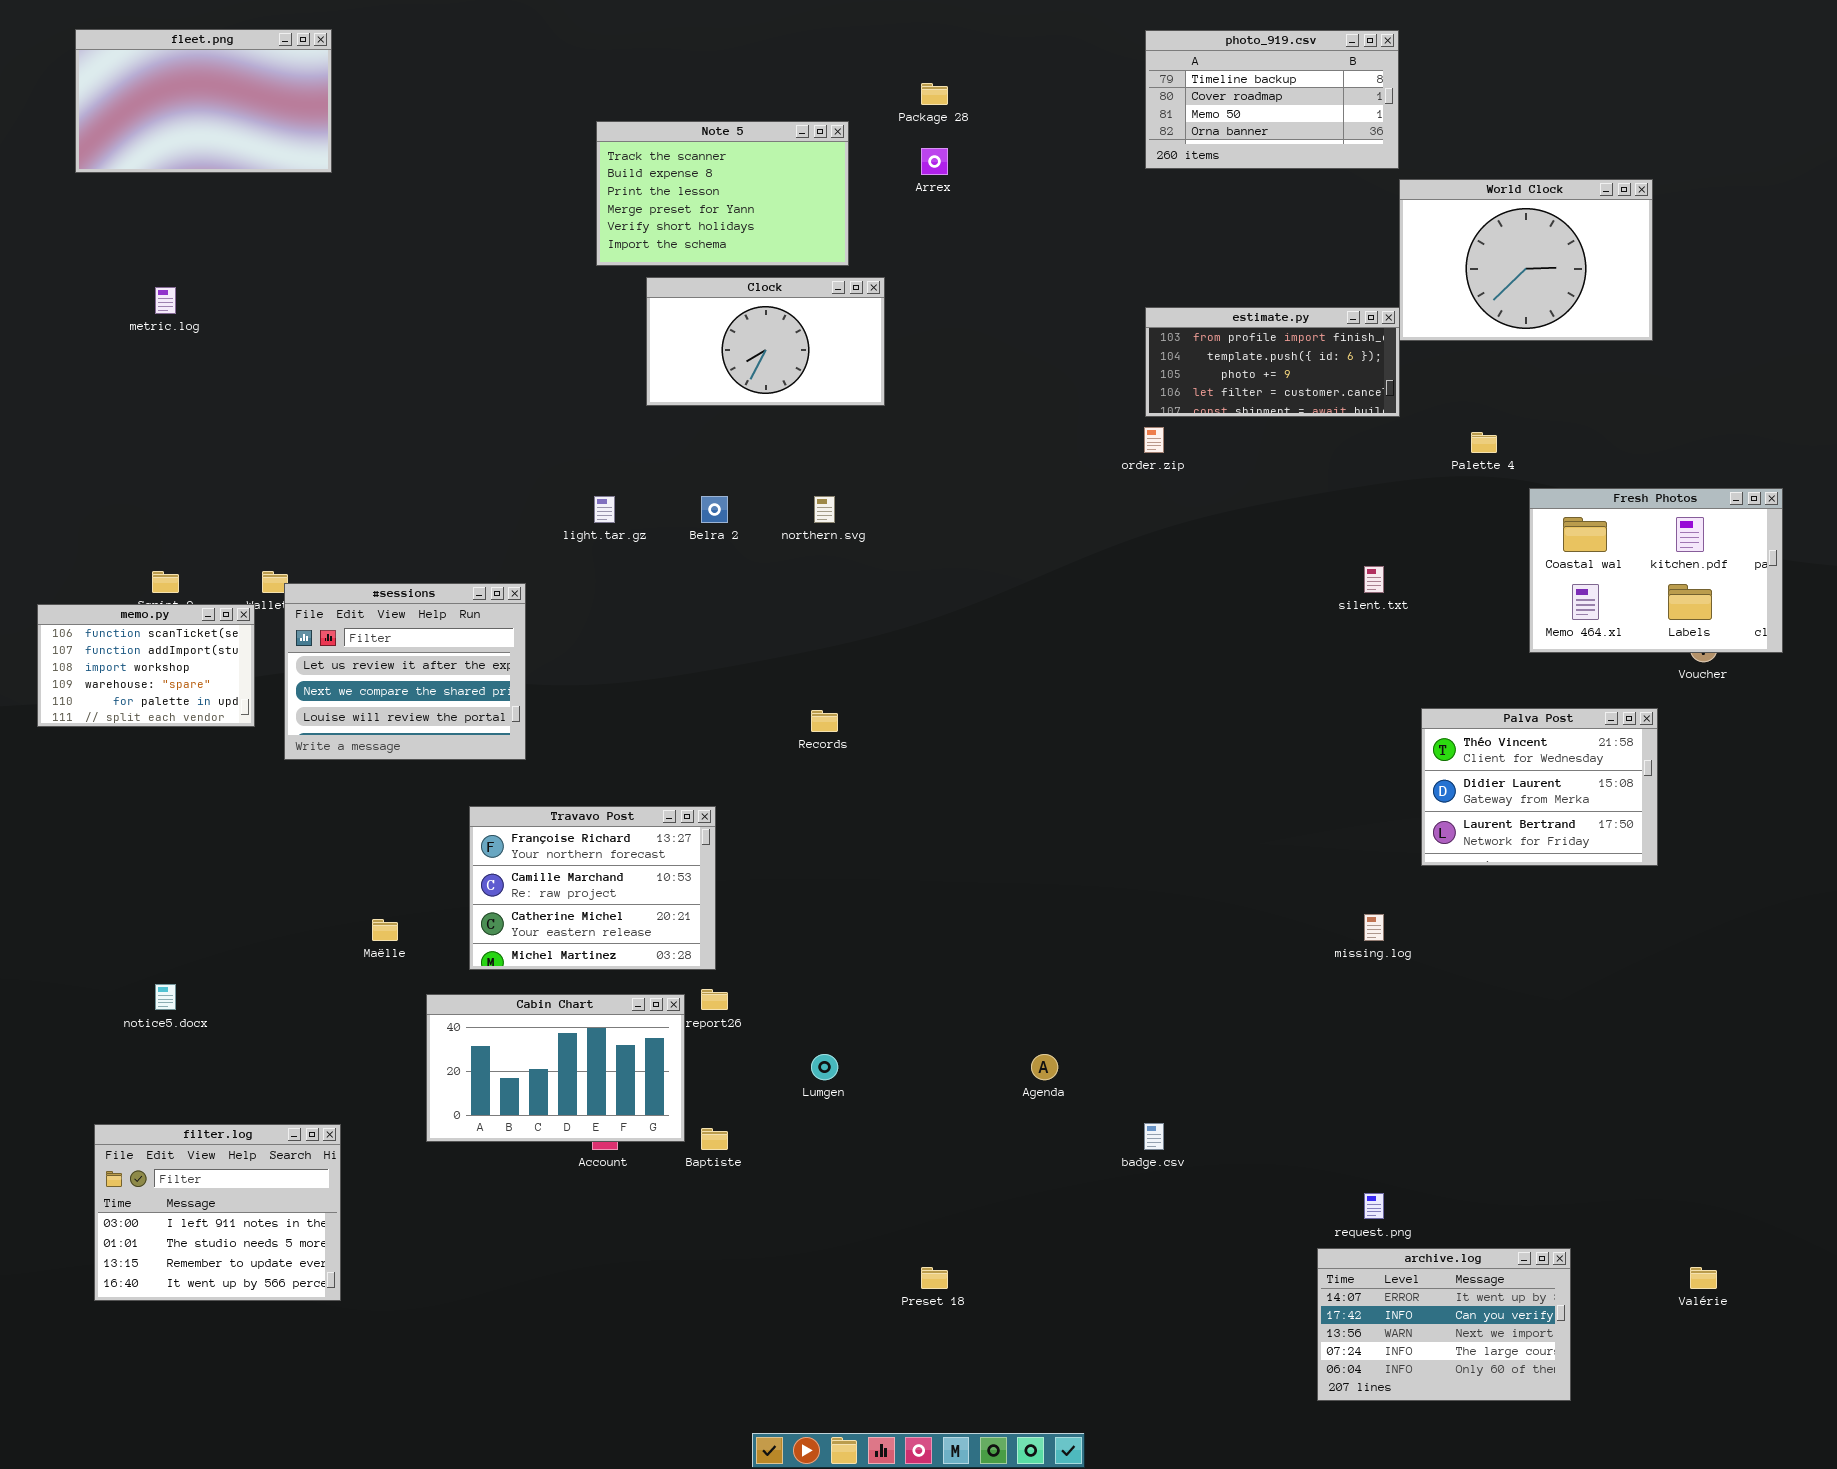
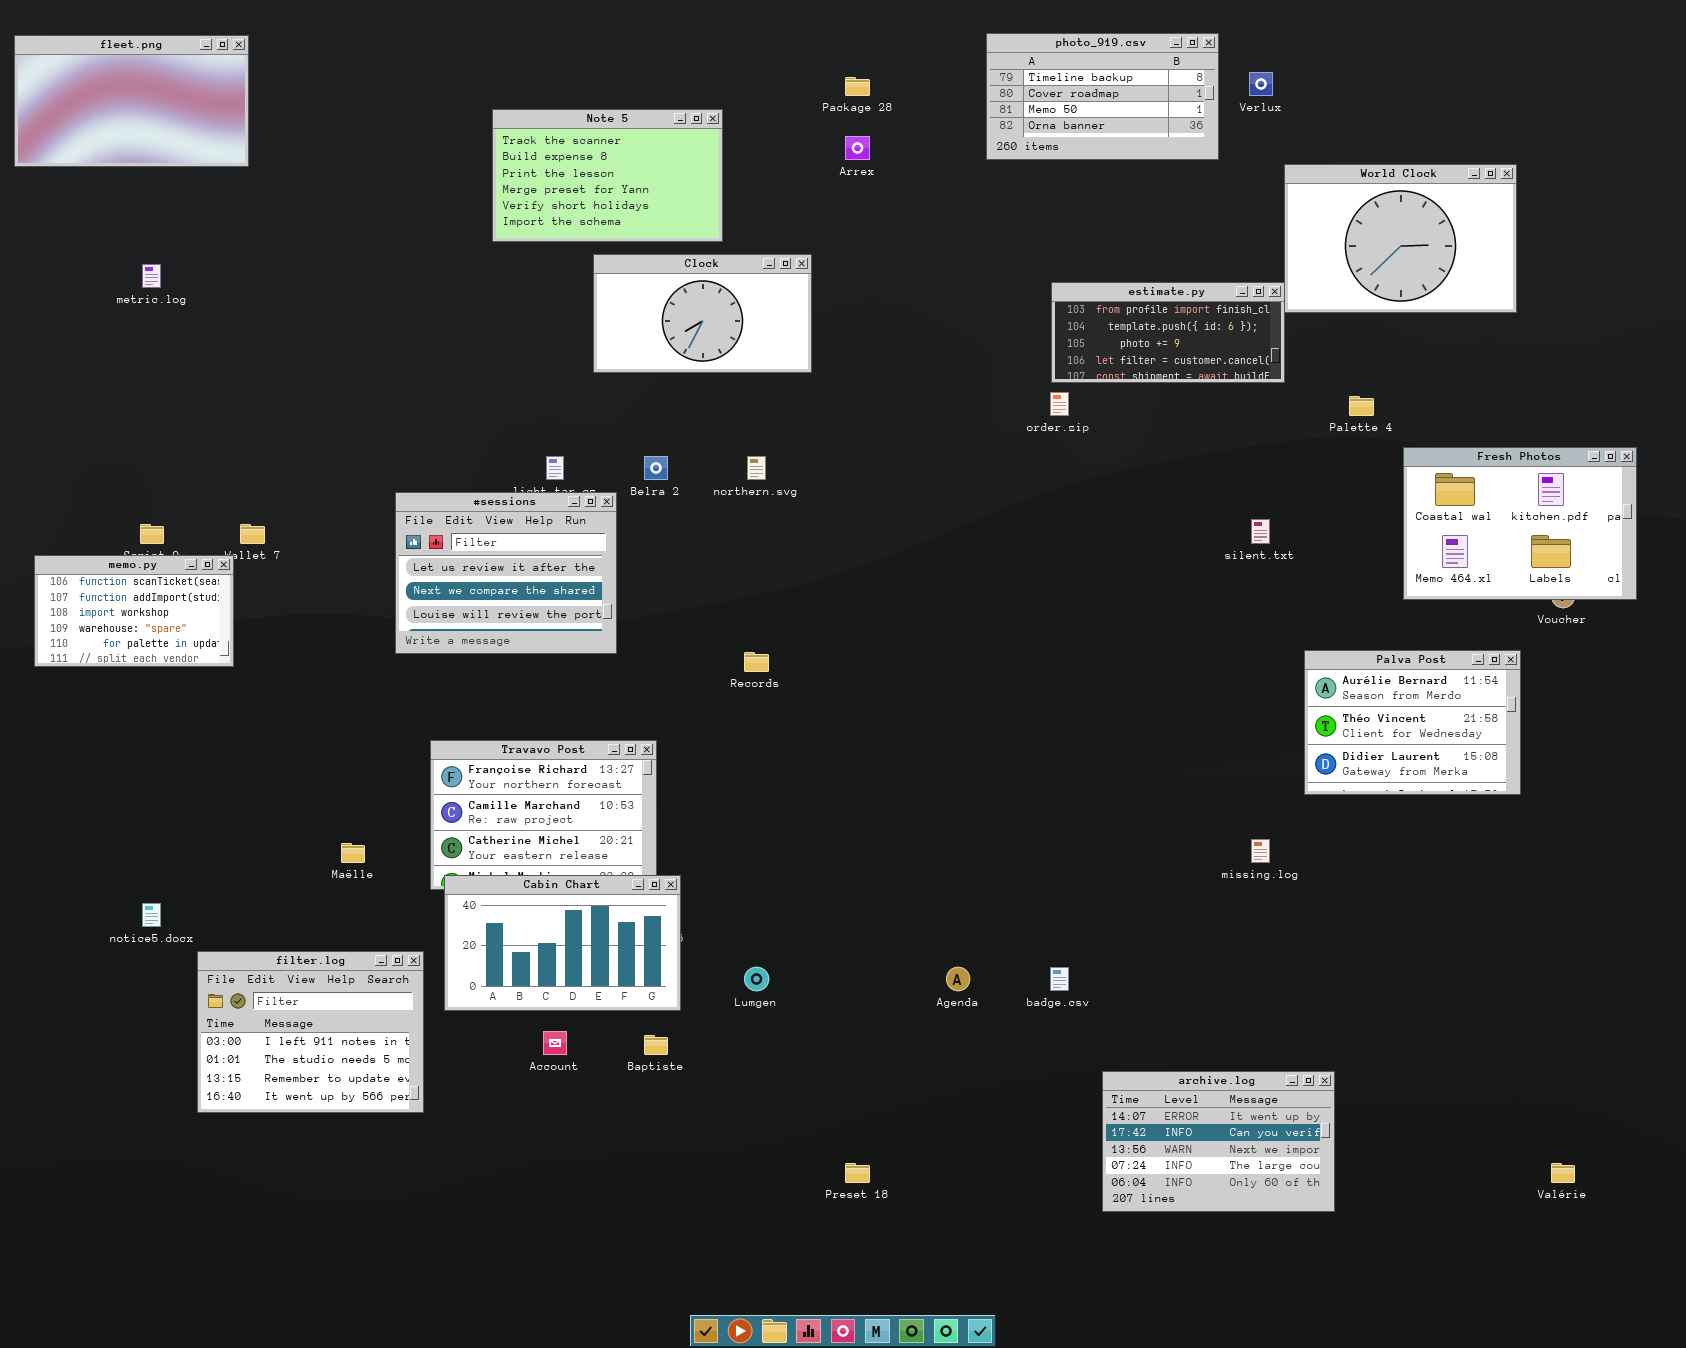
fleet.png: [75,29,332,173] -> [14,35,249,167], moved
photo_919.csv: [1145,30,1399,169] -> [986,33,1219,160], moved
Note 5: [596,121,849,266] -> [492,109,723,242], moved
#sessions: [284,583,526,760] -> [395,492,617,654], moved
Palva Post: [1421,708,1658,866] -> [1304,650,1521,795], scrolled up 1 row
Cabin Chart: [426,994,685,1142] -> [444,875,681,1011], moved
badge.csv: [1144,1123,1164,1150] -> [1050,967,1069,991], moved
filter.log: [94,1124,341,1301] -> [197,951,424,1113], moved
archive.log: [1317,1248,1571,1401] -> [1102,1071,1335,1212], moved

